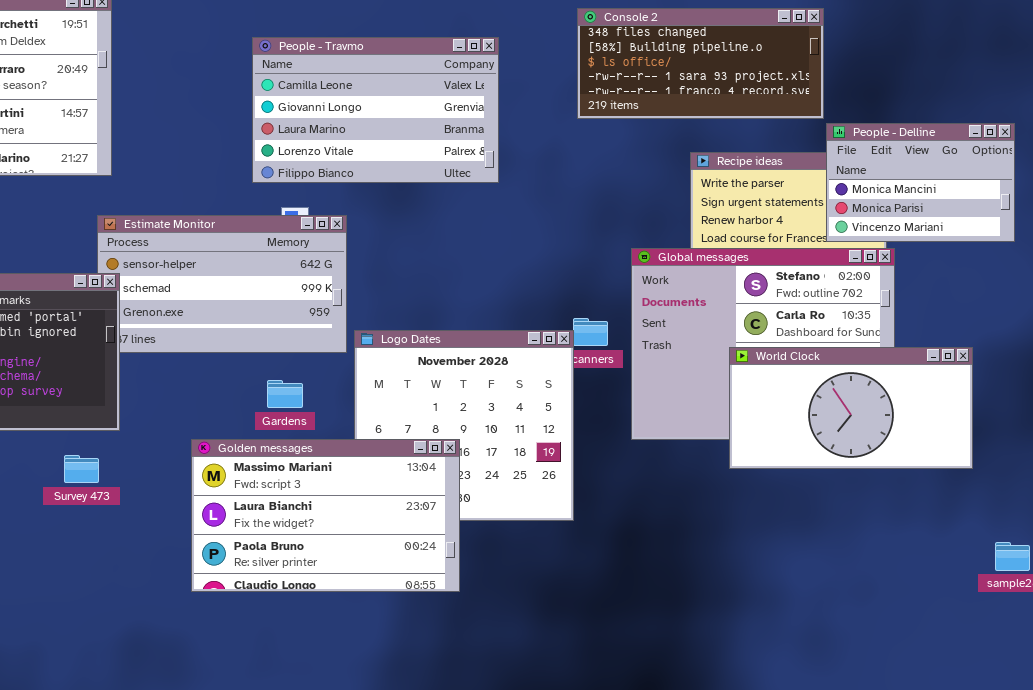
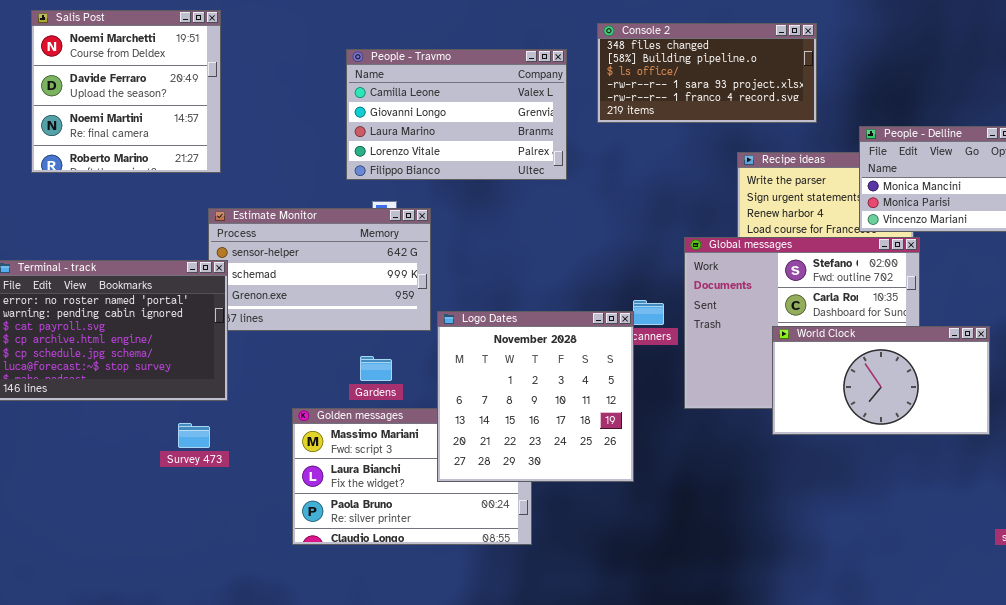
Console 2: [577,8,824,119] -> [597,23,817,123], moved
Logo Dates: [354,330,574,521] -> [437,311,634,482], raised

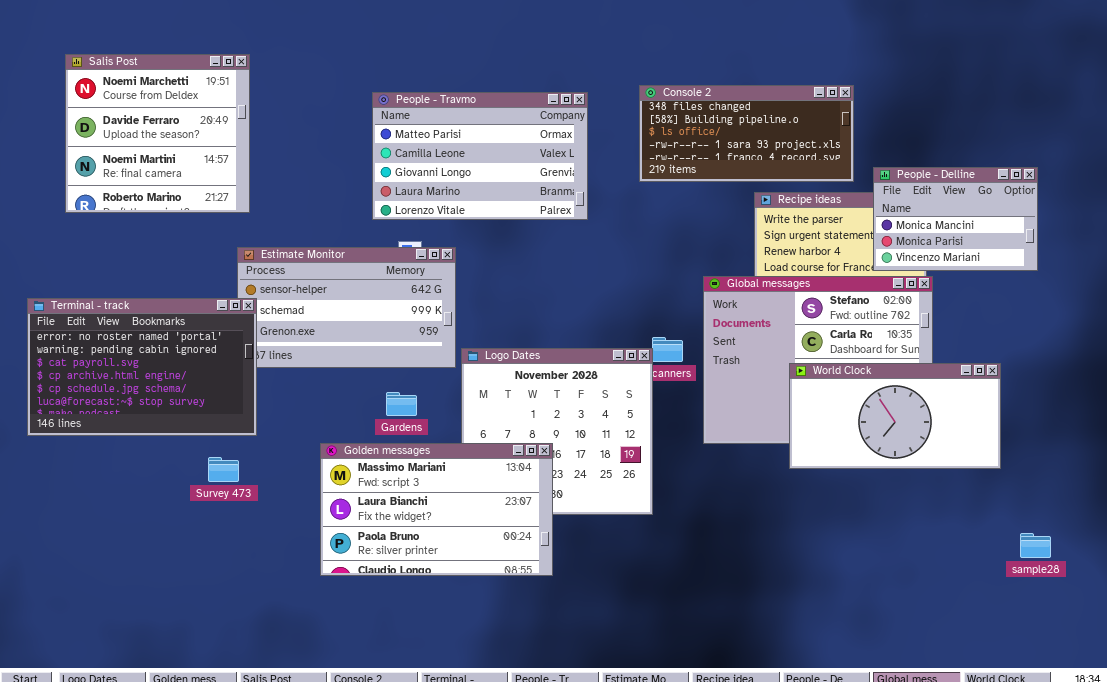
Console 2: [597,23,817,123] -> [639,85,854,182], moved
People - Travmo: [346,49,567,180] -> [372,92,588,220], scrolled up 1 row
Golden messages: [292,408,532,545] -> [320,443,553,576], raised

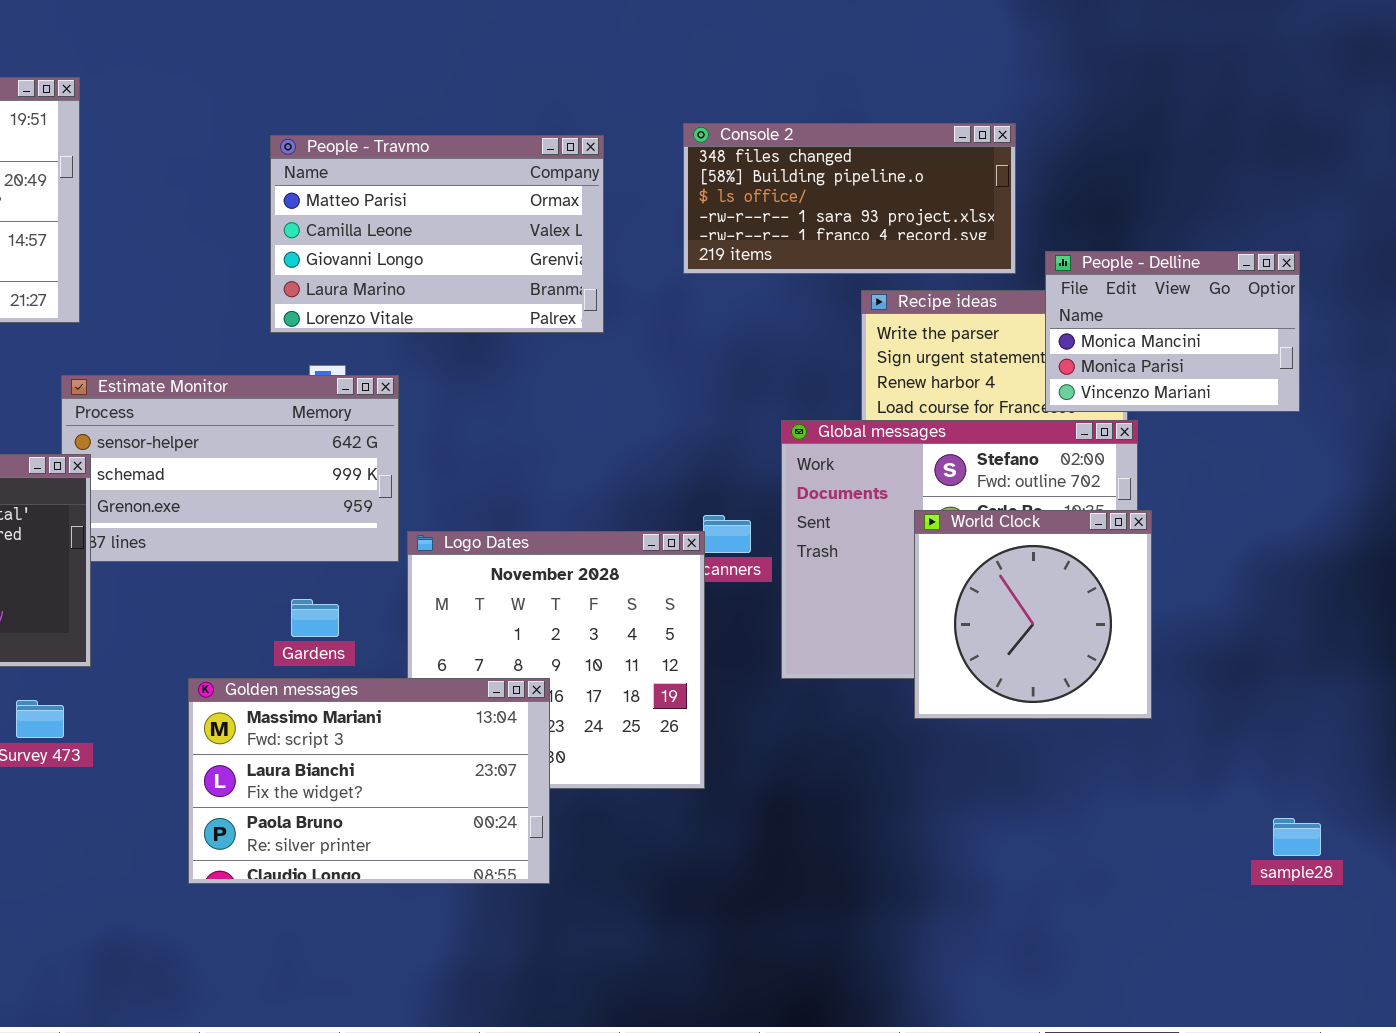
World Clock: [789,363,1001,469] -> [914,510,1152,719], resized

